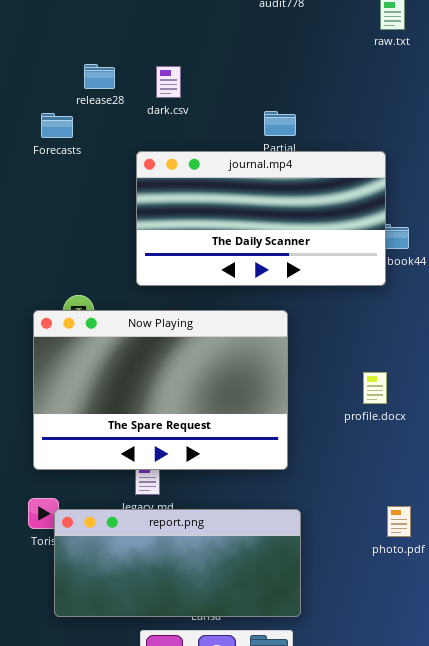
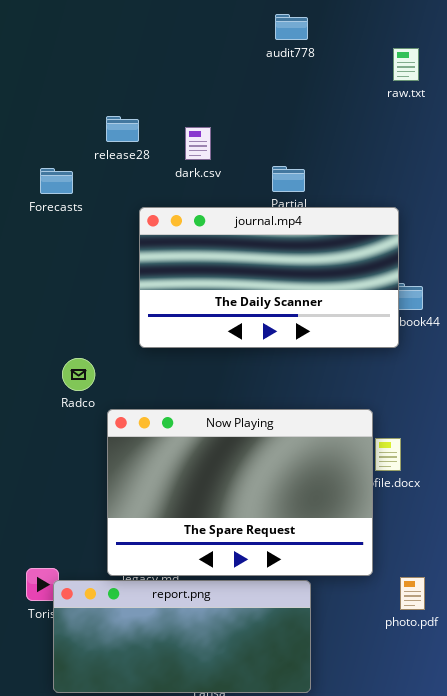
release28: [84,64,115,89] -> [106,116,139,142], moved
dark.csv: [156,66,181,98] -> [185,127,211,160], moved
Now Playing: [33,310,288,470] -> [107,409,373,576], moved

